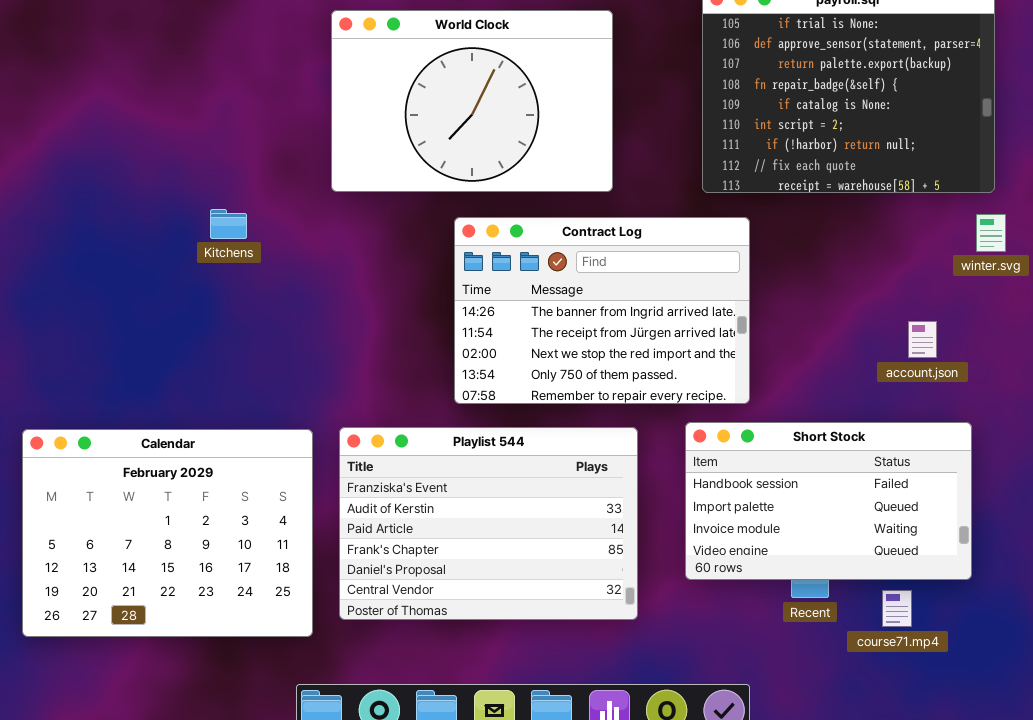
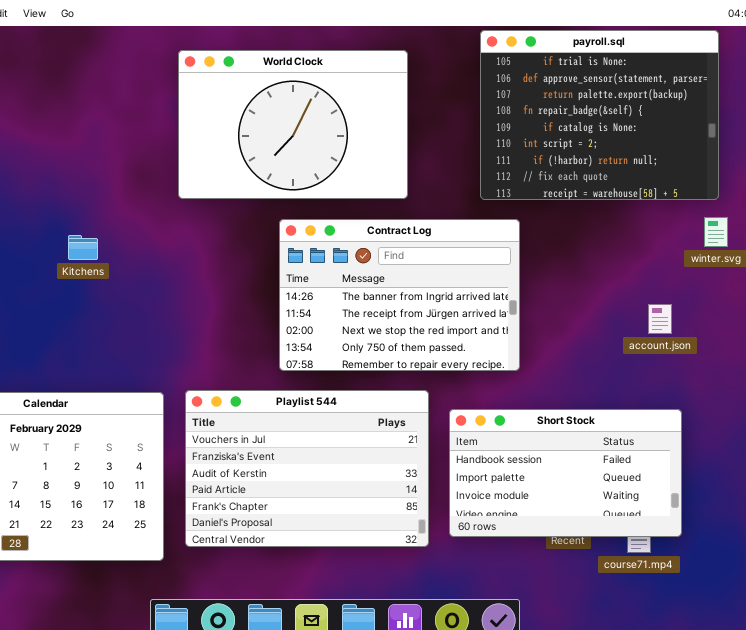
Kitchens: [210,209,247,239] -> [68,235,98,260], moved
Short Stock: [685,422,972,580] -> [449,409,682,537], moved
Playlist 544: [339,427,638,620] -> [185,390,429,547], scrolled up 1 row

